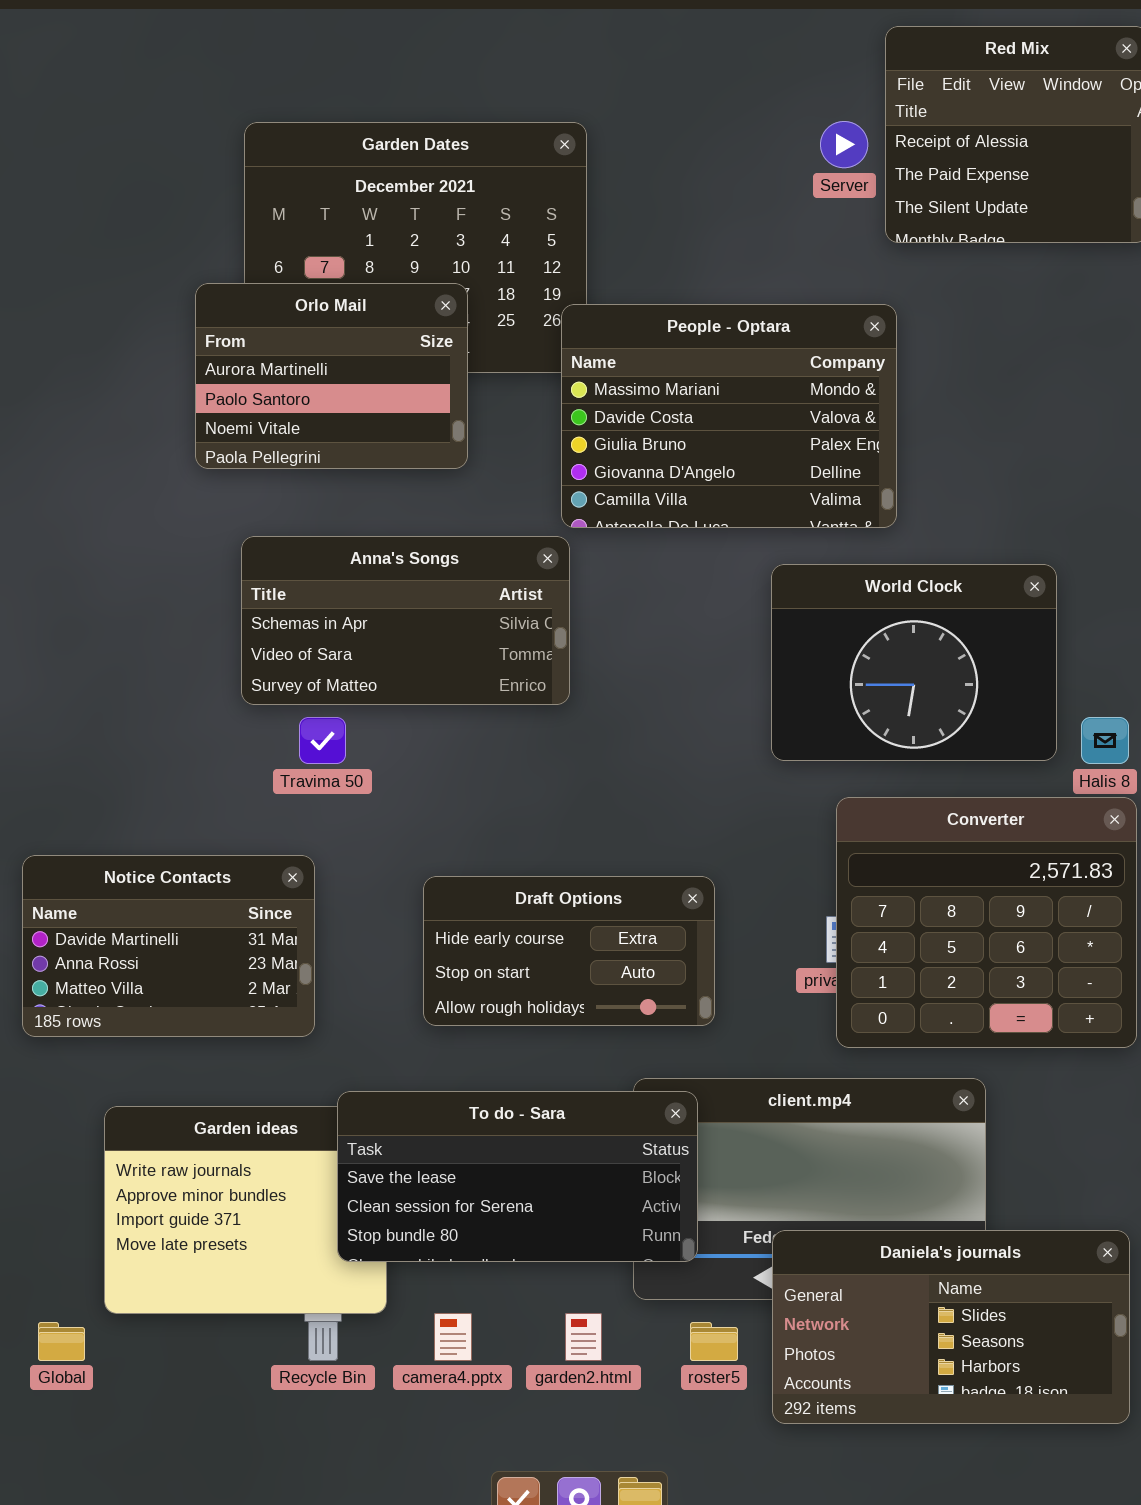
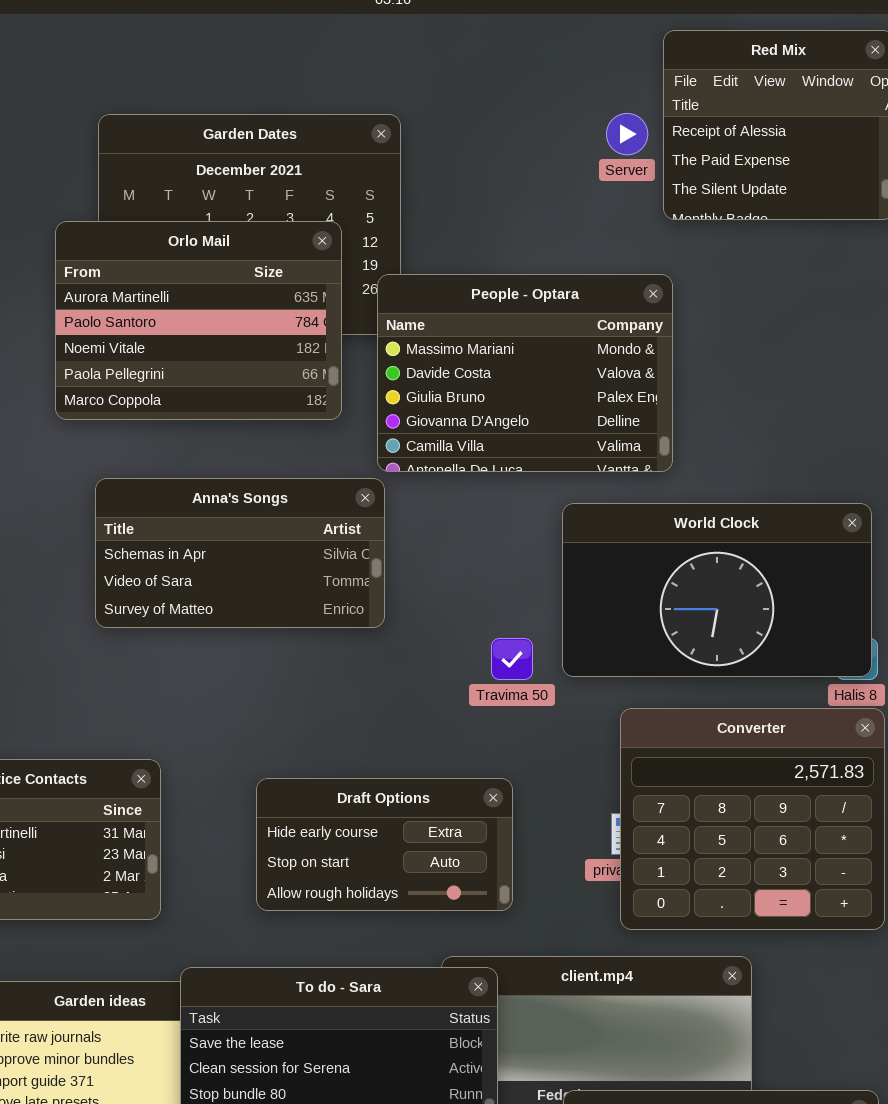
Orlo Mail: [195,283,468,469] -> [55,221,342,420], resized
World Clock: [771,564,1057,761] -> [562,503,872,677], resized
Travima 50: [299,717,346,764] -> [491,638,533,680], moved

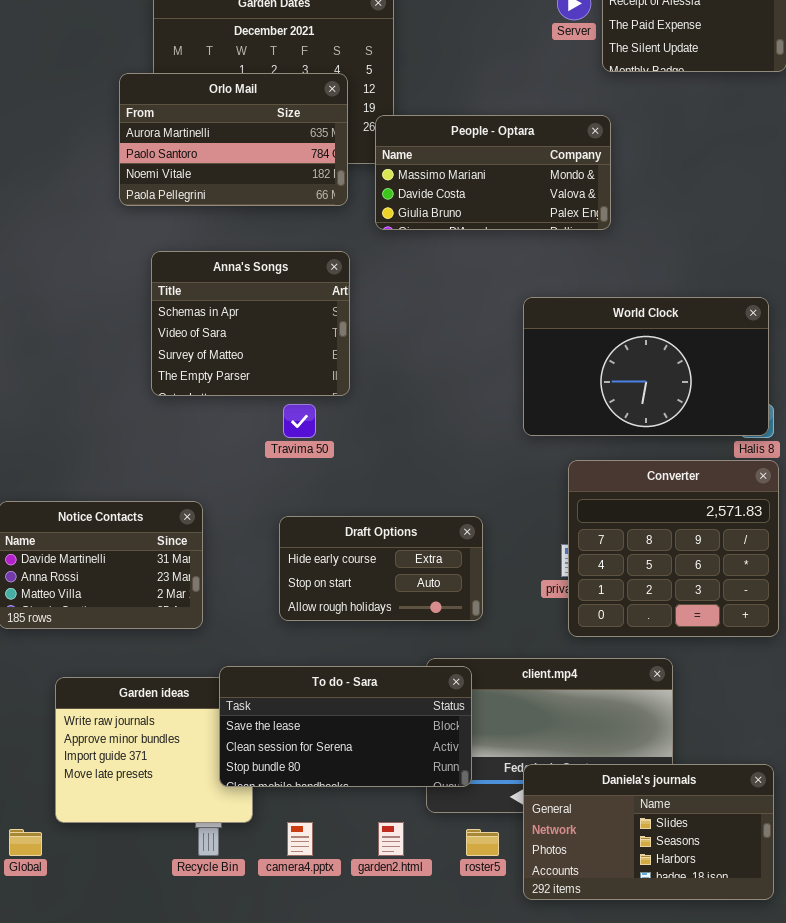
Orlo Mail: [55,221,342,420] -> [119,73,348,206], resized
People - Optara: [377,274,673,472] -> [375,115,611,230], resized
Anna's Songs: [95,478,385,628] -> [151,251,350,396], resized
Travima 50: [491,638,533,680] -> [283,404,316,438], moved

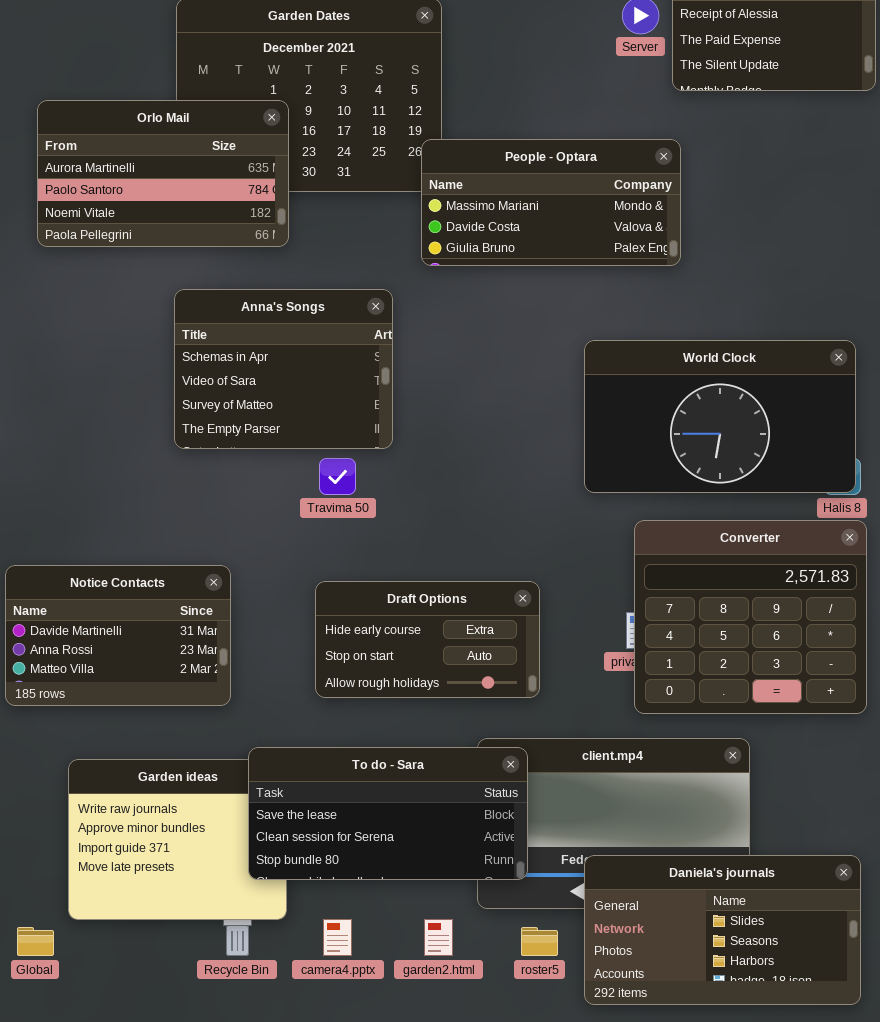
Orlo Mail: [119,73,348,206] -> [37,100,289,247], moved

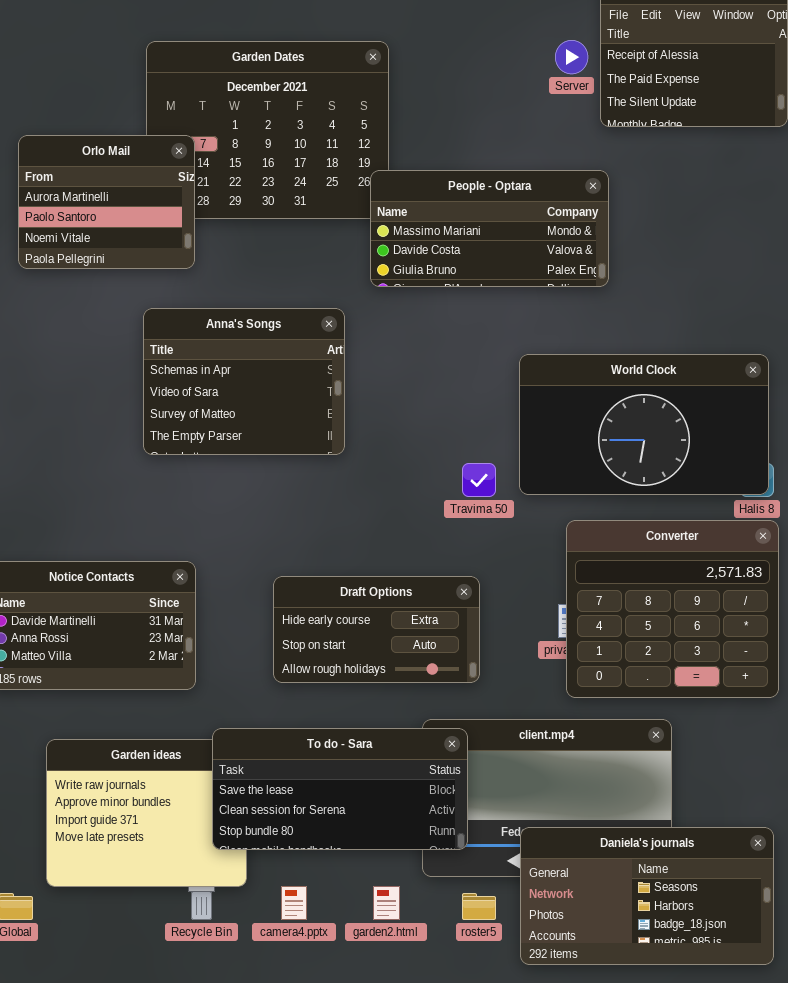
Orlo Mail: [37,100,289,247] -> [18,135,195,269], resized
Travima 50: [319,458,356,495] -> [462,463,496,497], moved
Daniela's journals: [584,855,861,1005] -> [520,827,774,965], scrolled down 1 row

